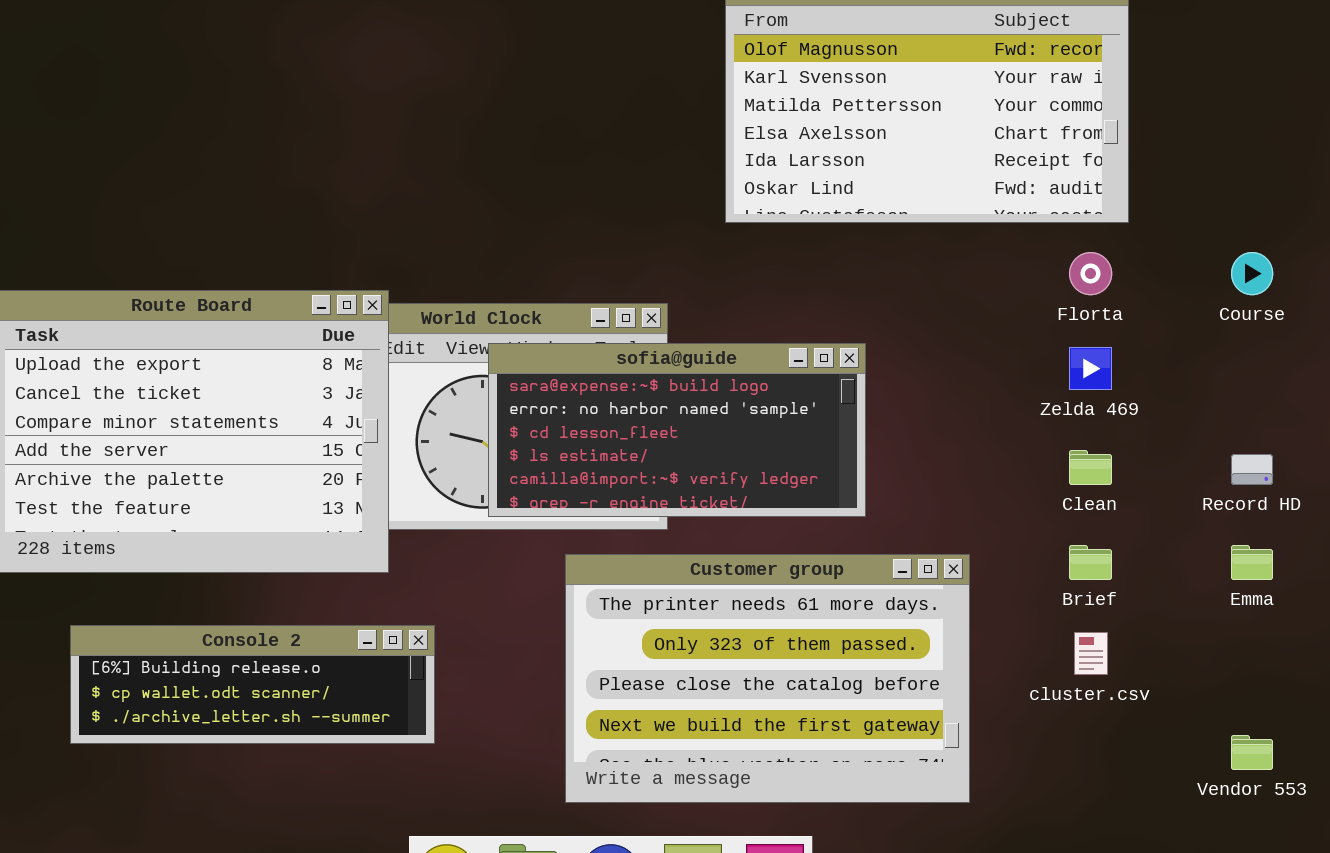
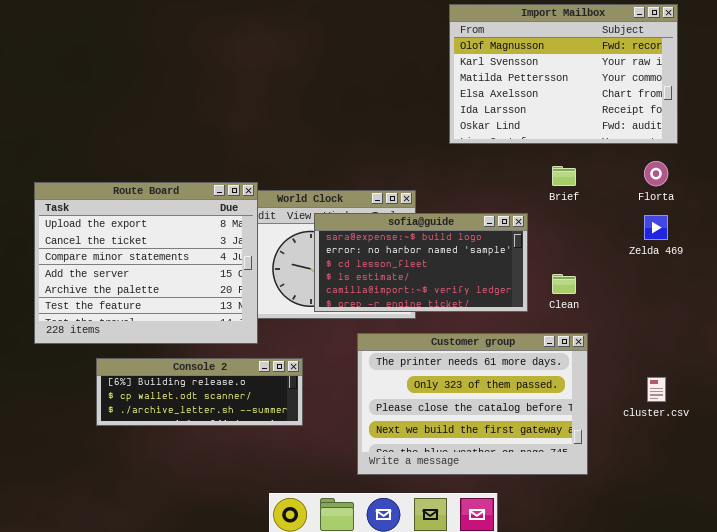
Clean: [1069,450,1112,485] -> [552,274,576,294], moved
Brief: [1069,545,1112,580] -> [552,166,576,186], moved
Console 2: [70,625,435,744] -> [96,358,303,426], moved

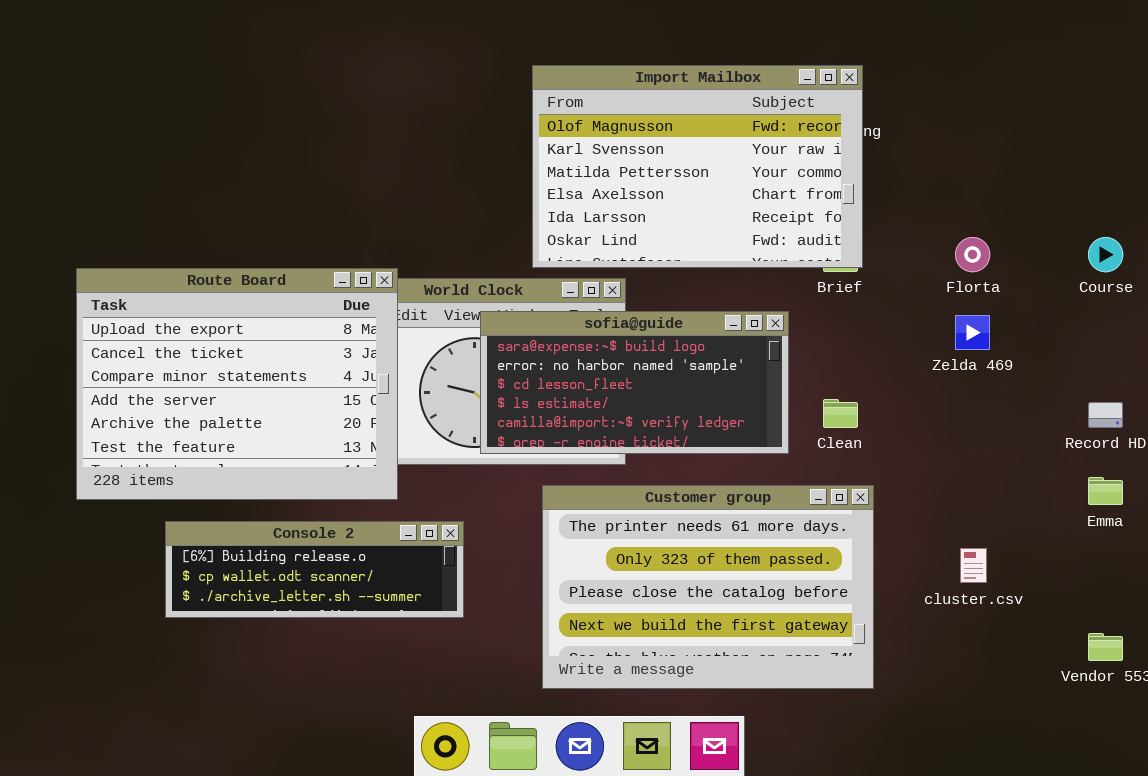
Import Mailbox: [449,4,678,144] -> [532,65,863,268], moved

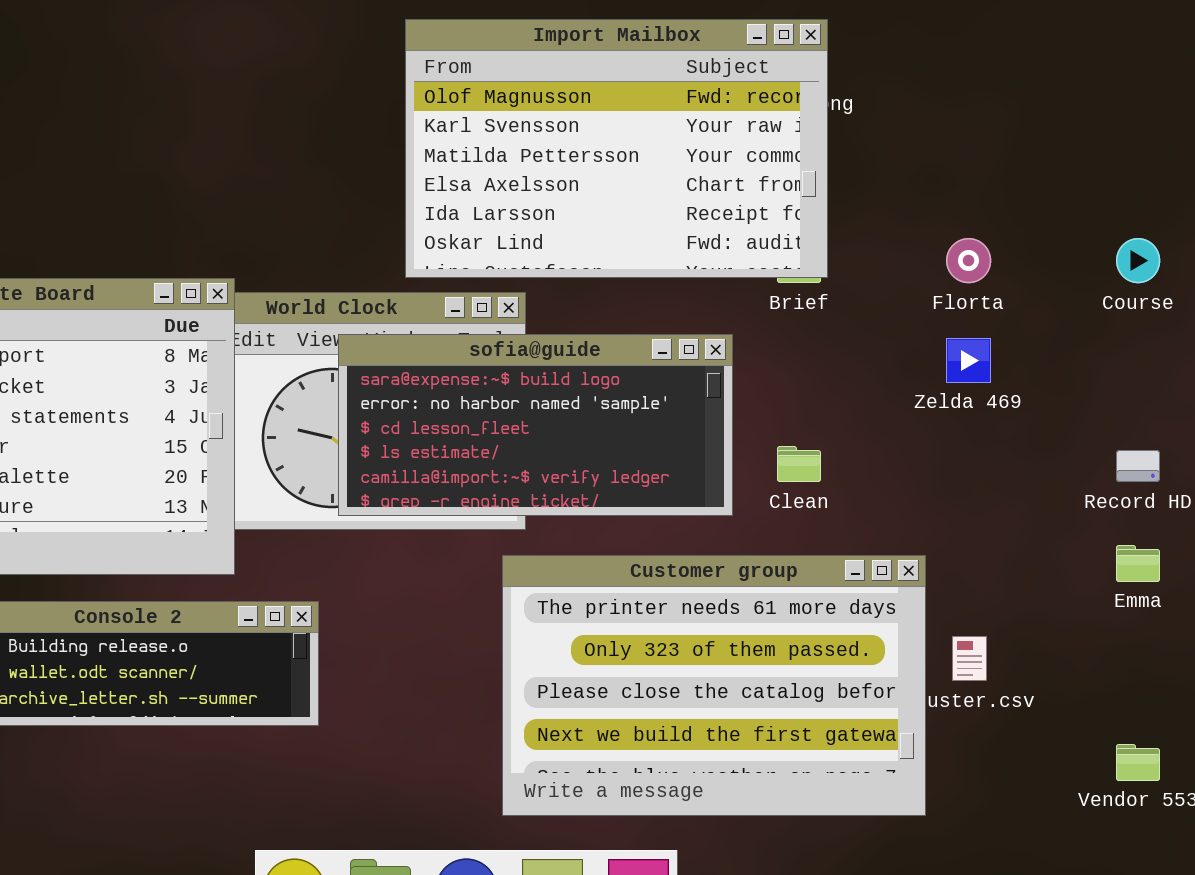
Customer group: [542,485,874,689] -> [502,555,926,816], moved

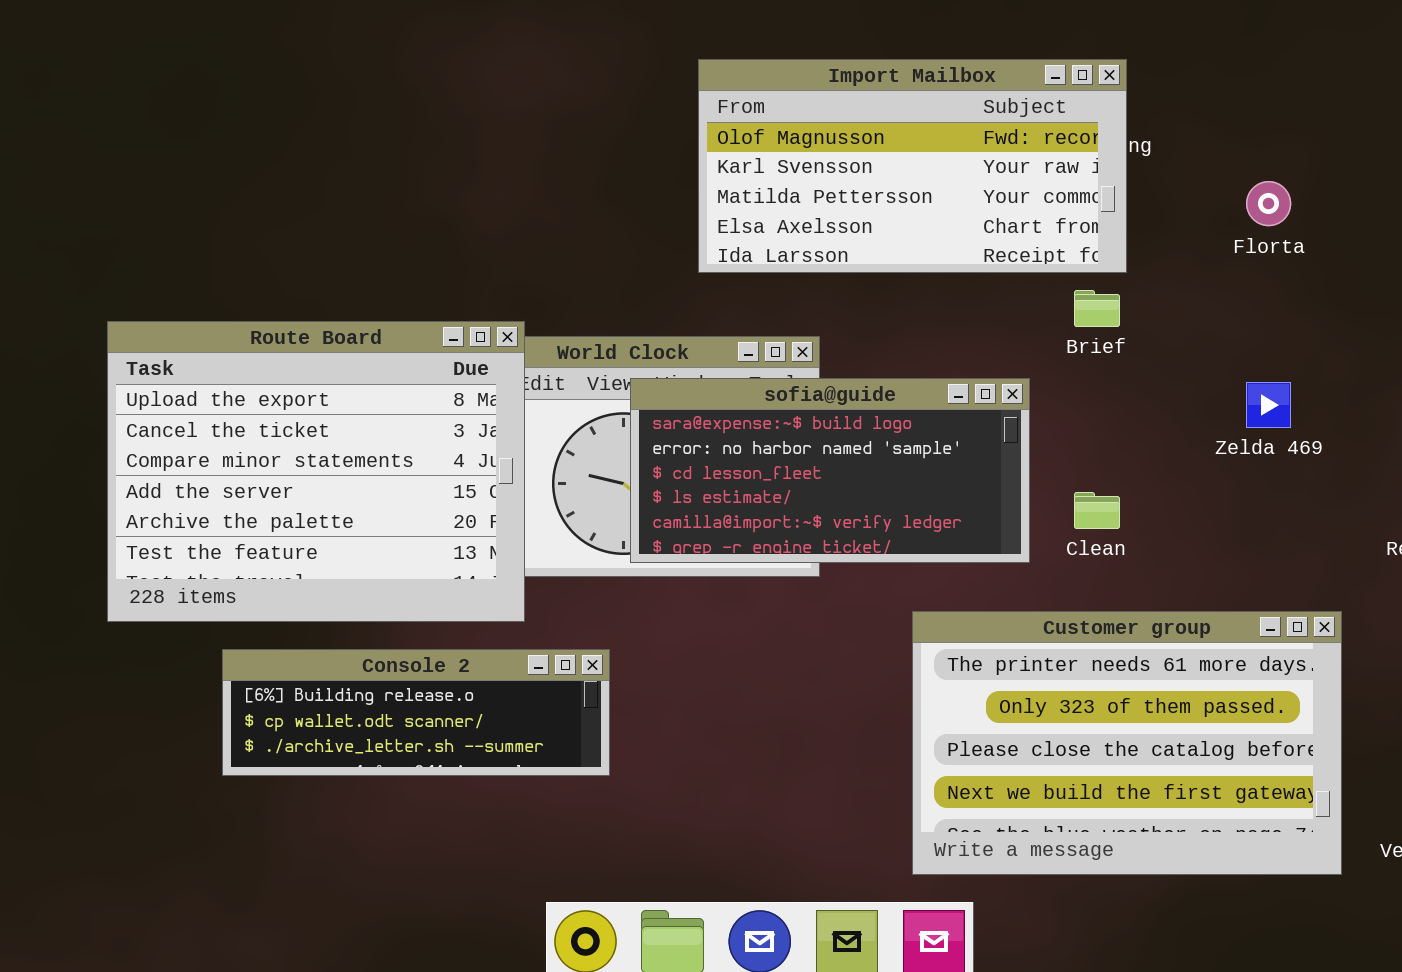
Import Mailbox: [405,19,828,278] -> [698,59,1127,273], resized
Florta: [946,238,991,283] -> [1246,181,1291,226], moved
Customer group: [502,555,926,816] -> [912,611,1342,875], moved

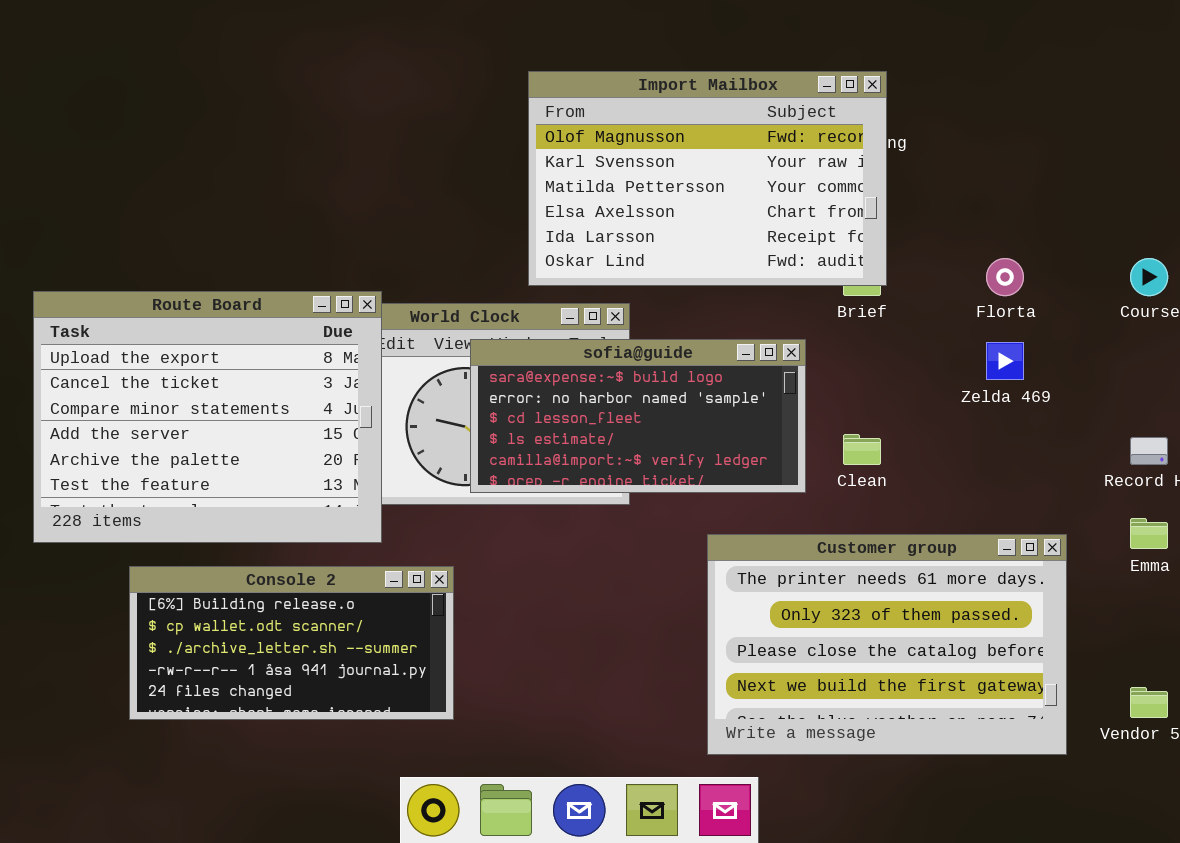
Import Mailbox: [698,59,1127,273] -> [528,71,887,286], resized
Florta: [1246,181,1291,226] -> [986,258,1024,296], moved
Console 2: [222,649,610,776] -> [129,566,454,720], resized

